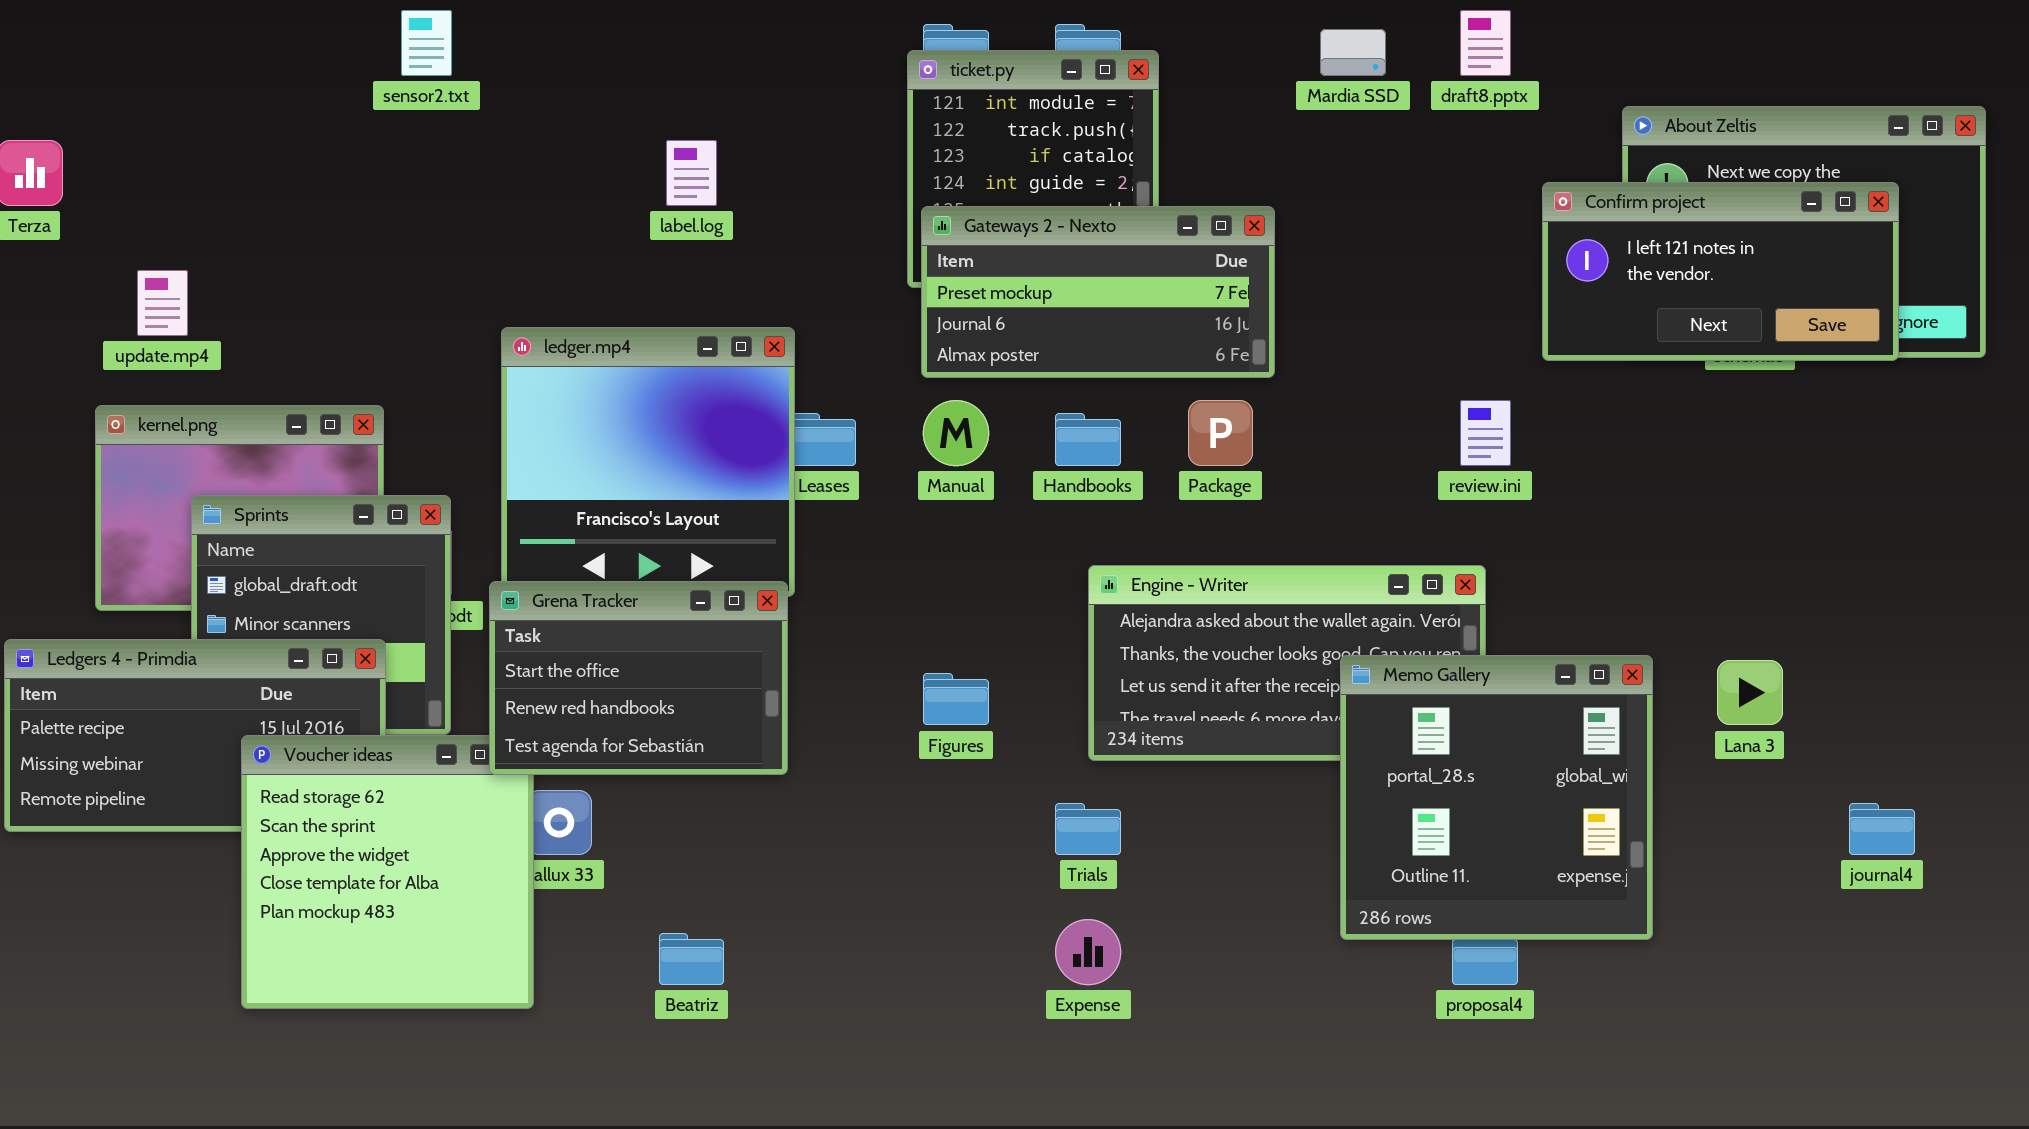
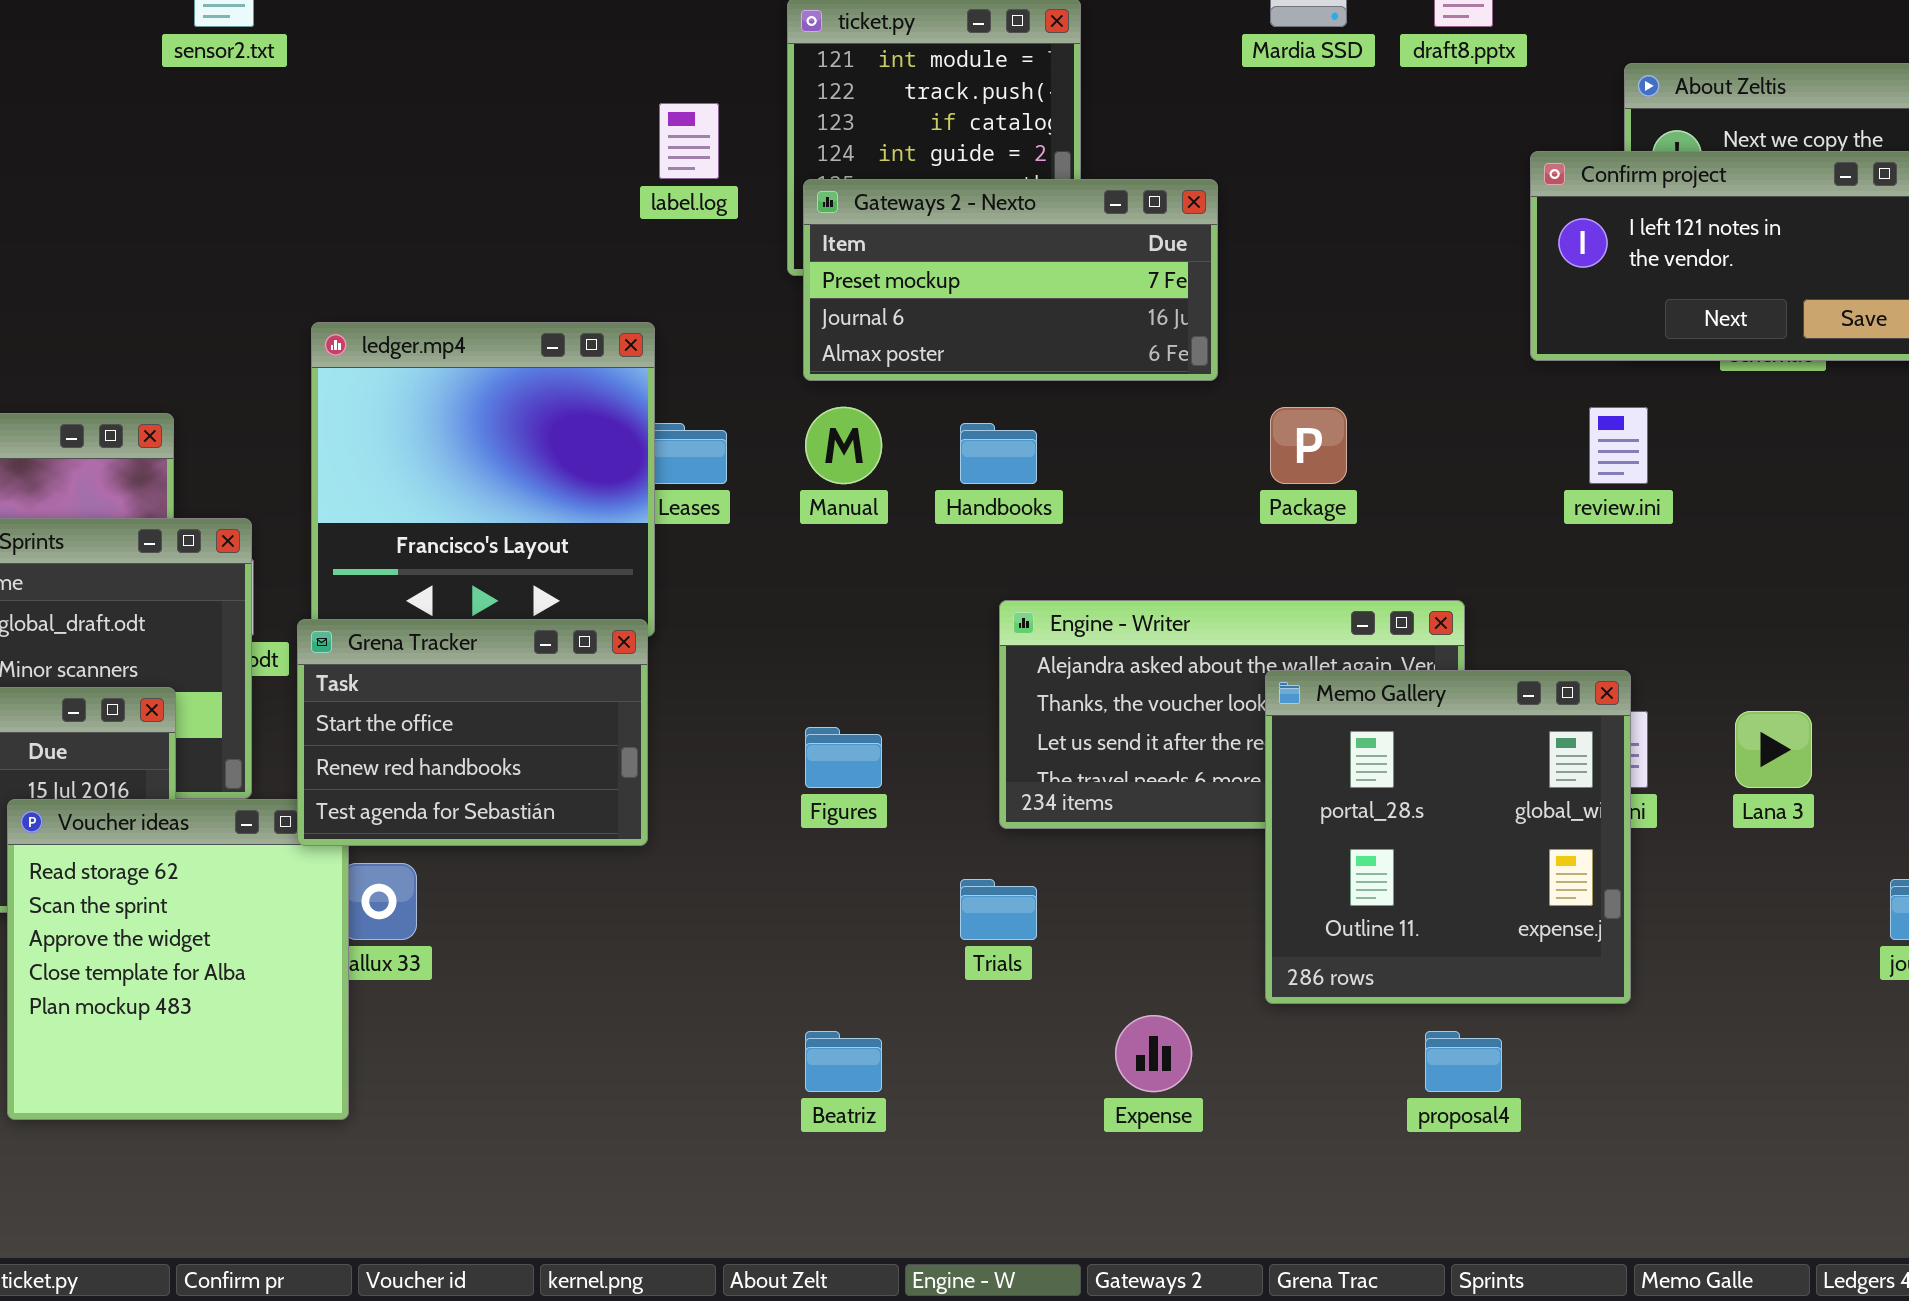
label.log: [666,140,717,206] -> [659,103,719,179], moved
Package: [1188,400,1253,466] -> [1270,407,1347,484], moved
review.ini: [1460,400,1511,466] -> [1589,407,1648,484], moved
Memo Gallery: [1340,655,1653,940] -> [1265,670,1631,1004], moved
Expense: [1055,919,1121,985] -> [1115,1015,1192,1092], moved
Beatriz: [659,933,724,985] -> [805,1031,882,1092], moved

